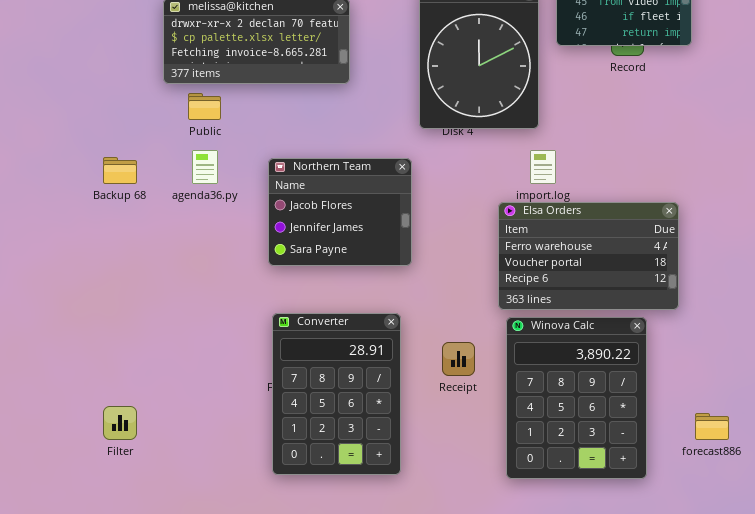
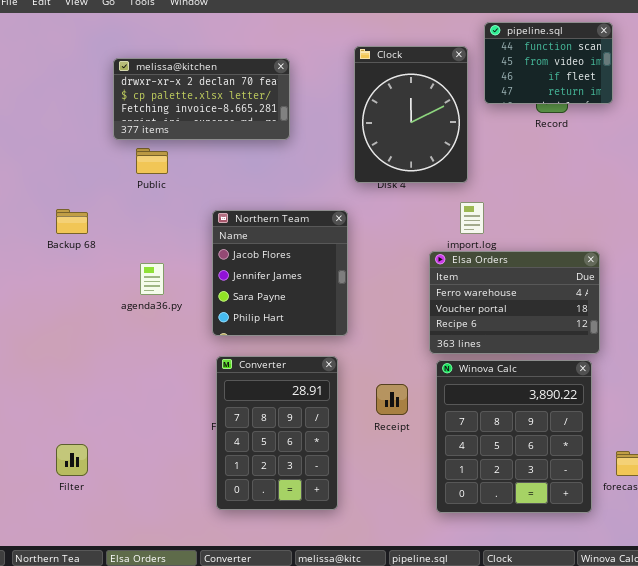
agenda36.py: [192,150,218,184] -> [140,263,164,295], moved
Northern Team: [268,158,412,266] -> [212,210,348,336], resized
Winova Calc: [506,317,647,479] -> [436,360,592,513], resized

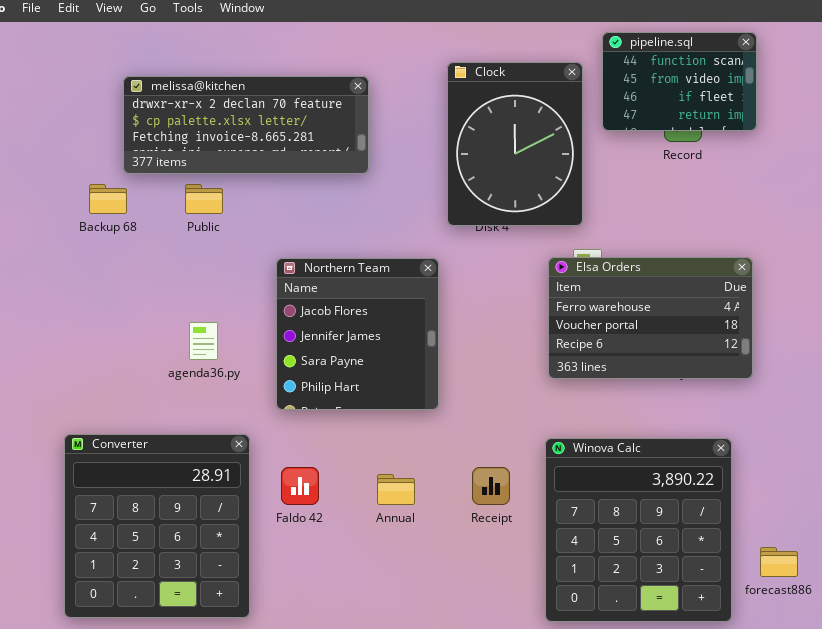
melissa@kitchen: [113,58,290,140] -> [123,76,369,174], resized
Backup 68: [56,209,88,234] -> [89,184,127,214], moved
Elsa Orders: [429,251,600,354] -> [548,257,753,379], moved
Converter: [216,356,338,510] -> [64,434,250,618], moved, resized

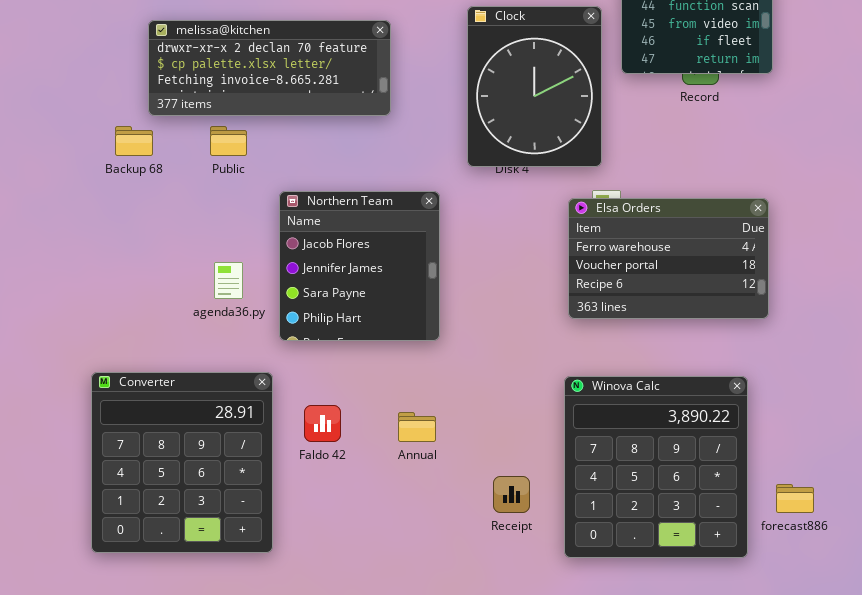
Northern Team: [276,258,439,410] -> [279,191,440,341], moved
Receipt: [472,467,510,505] -> [493,476,530,513], moved

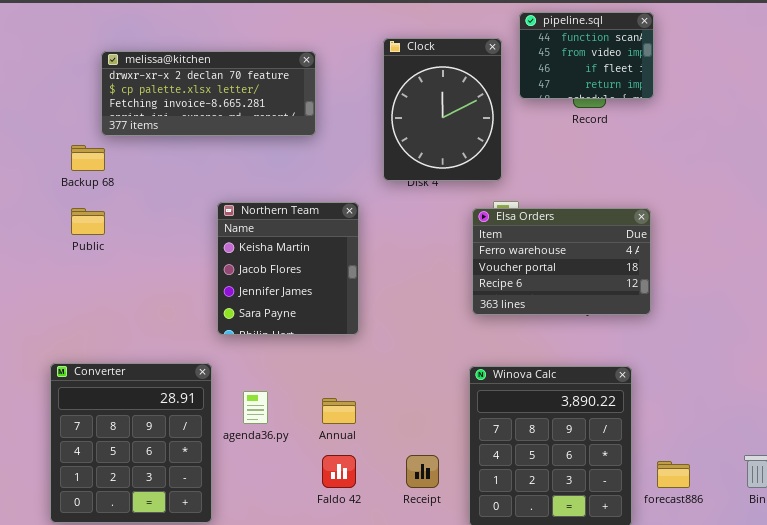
Public: [210,126,247,156] -> [71,208,105,235], moved
Northern Team: [279,191,440,341] -> [217,202,359,335], scrolled up 1 row
agenda36.py: [214,262,243,299] -> [243,391,268,424], moved
Faldo 42: [304,405,341,442] -> [322,455,356,488], moved

